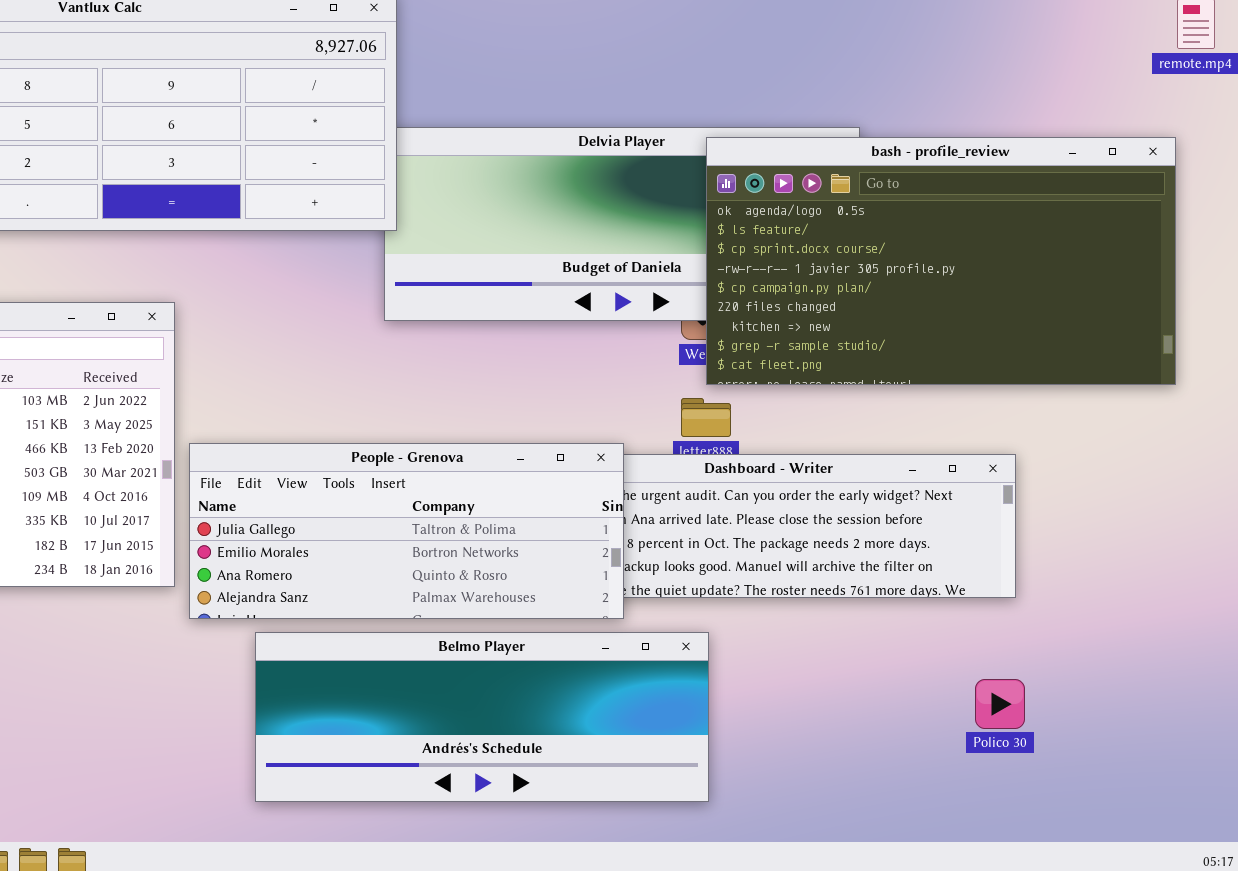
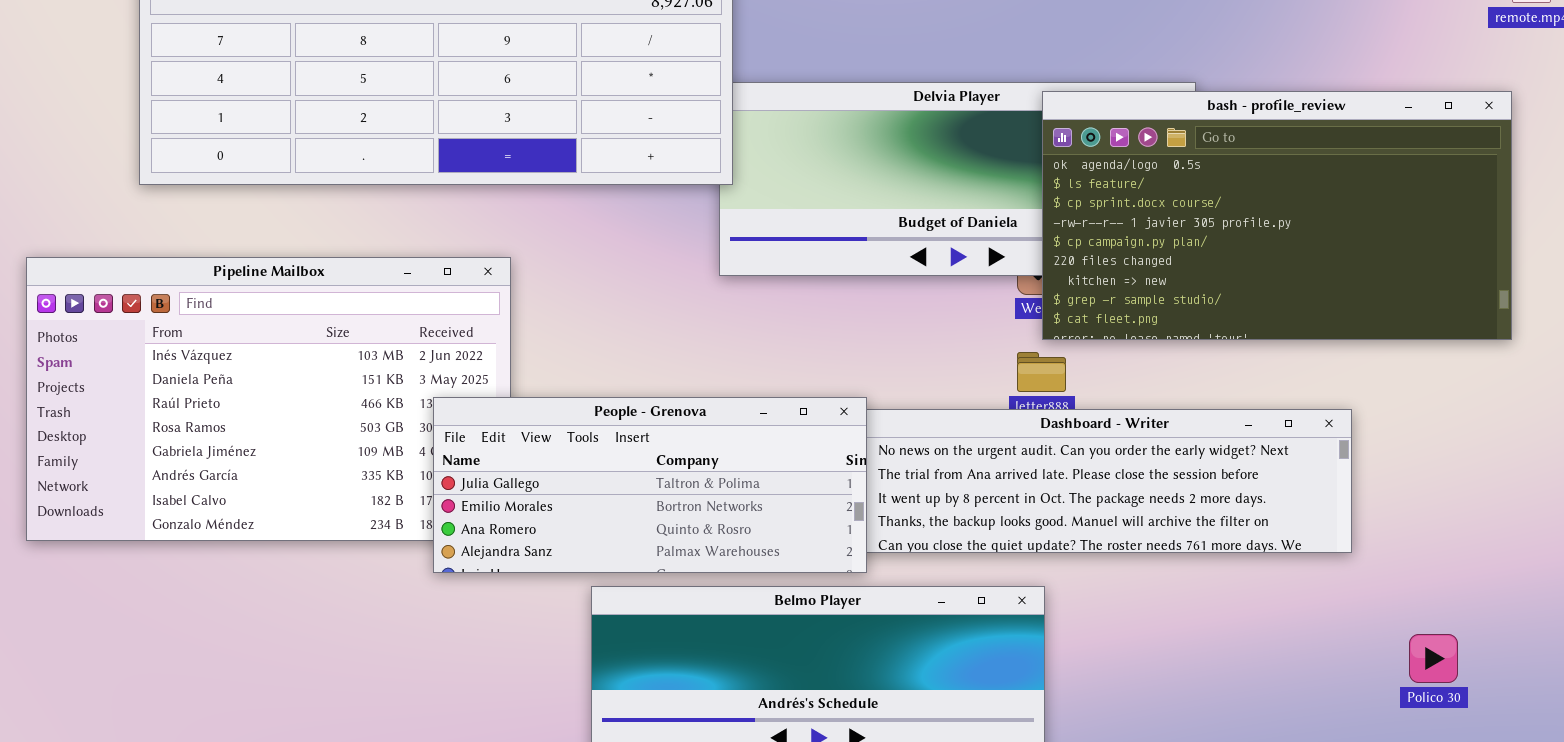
People - Grenova: [189,443,624,619] -> [433,397,867,573], moved
Polico 30: [975,679,1025,729] -> [1409,634,1458,683], moved

